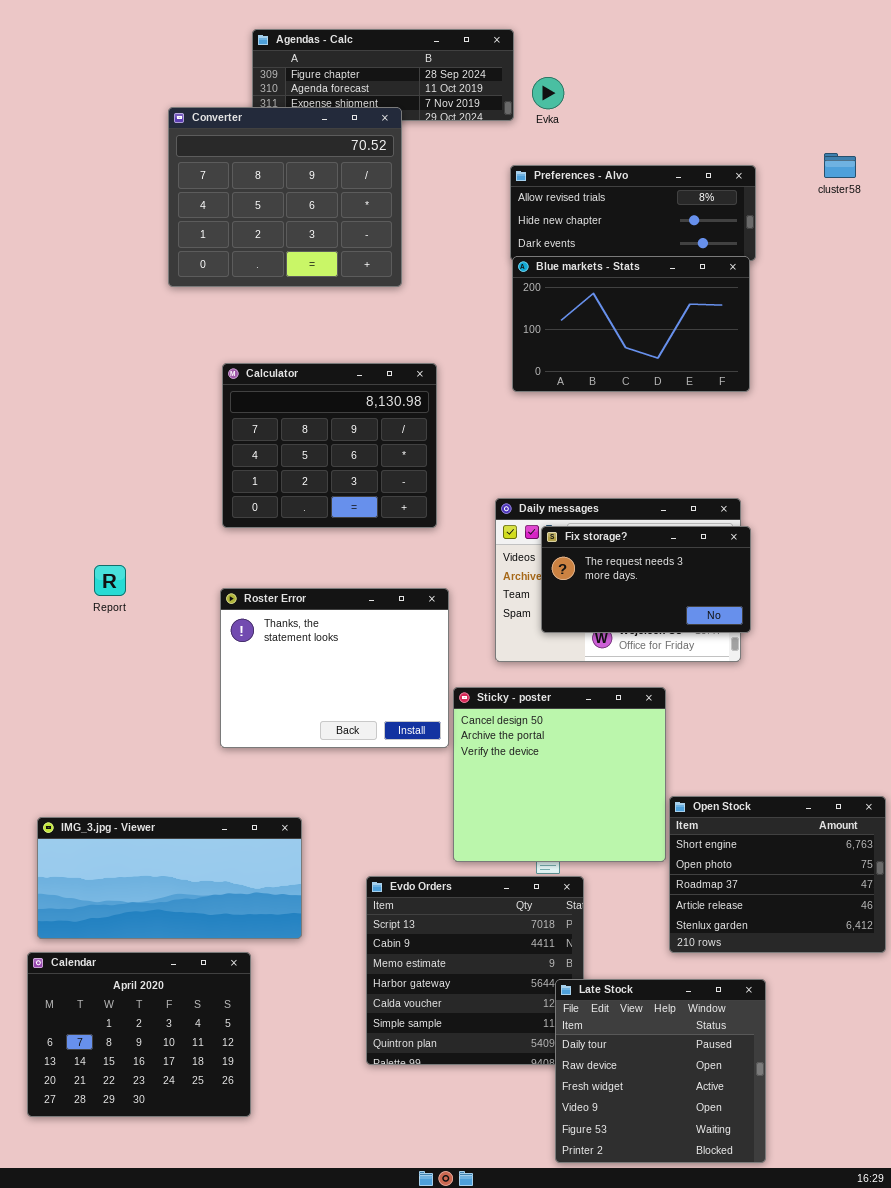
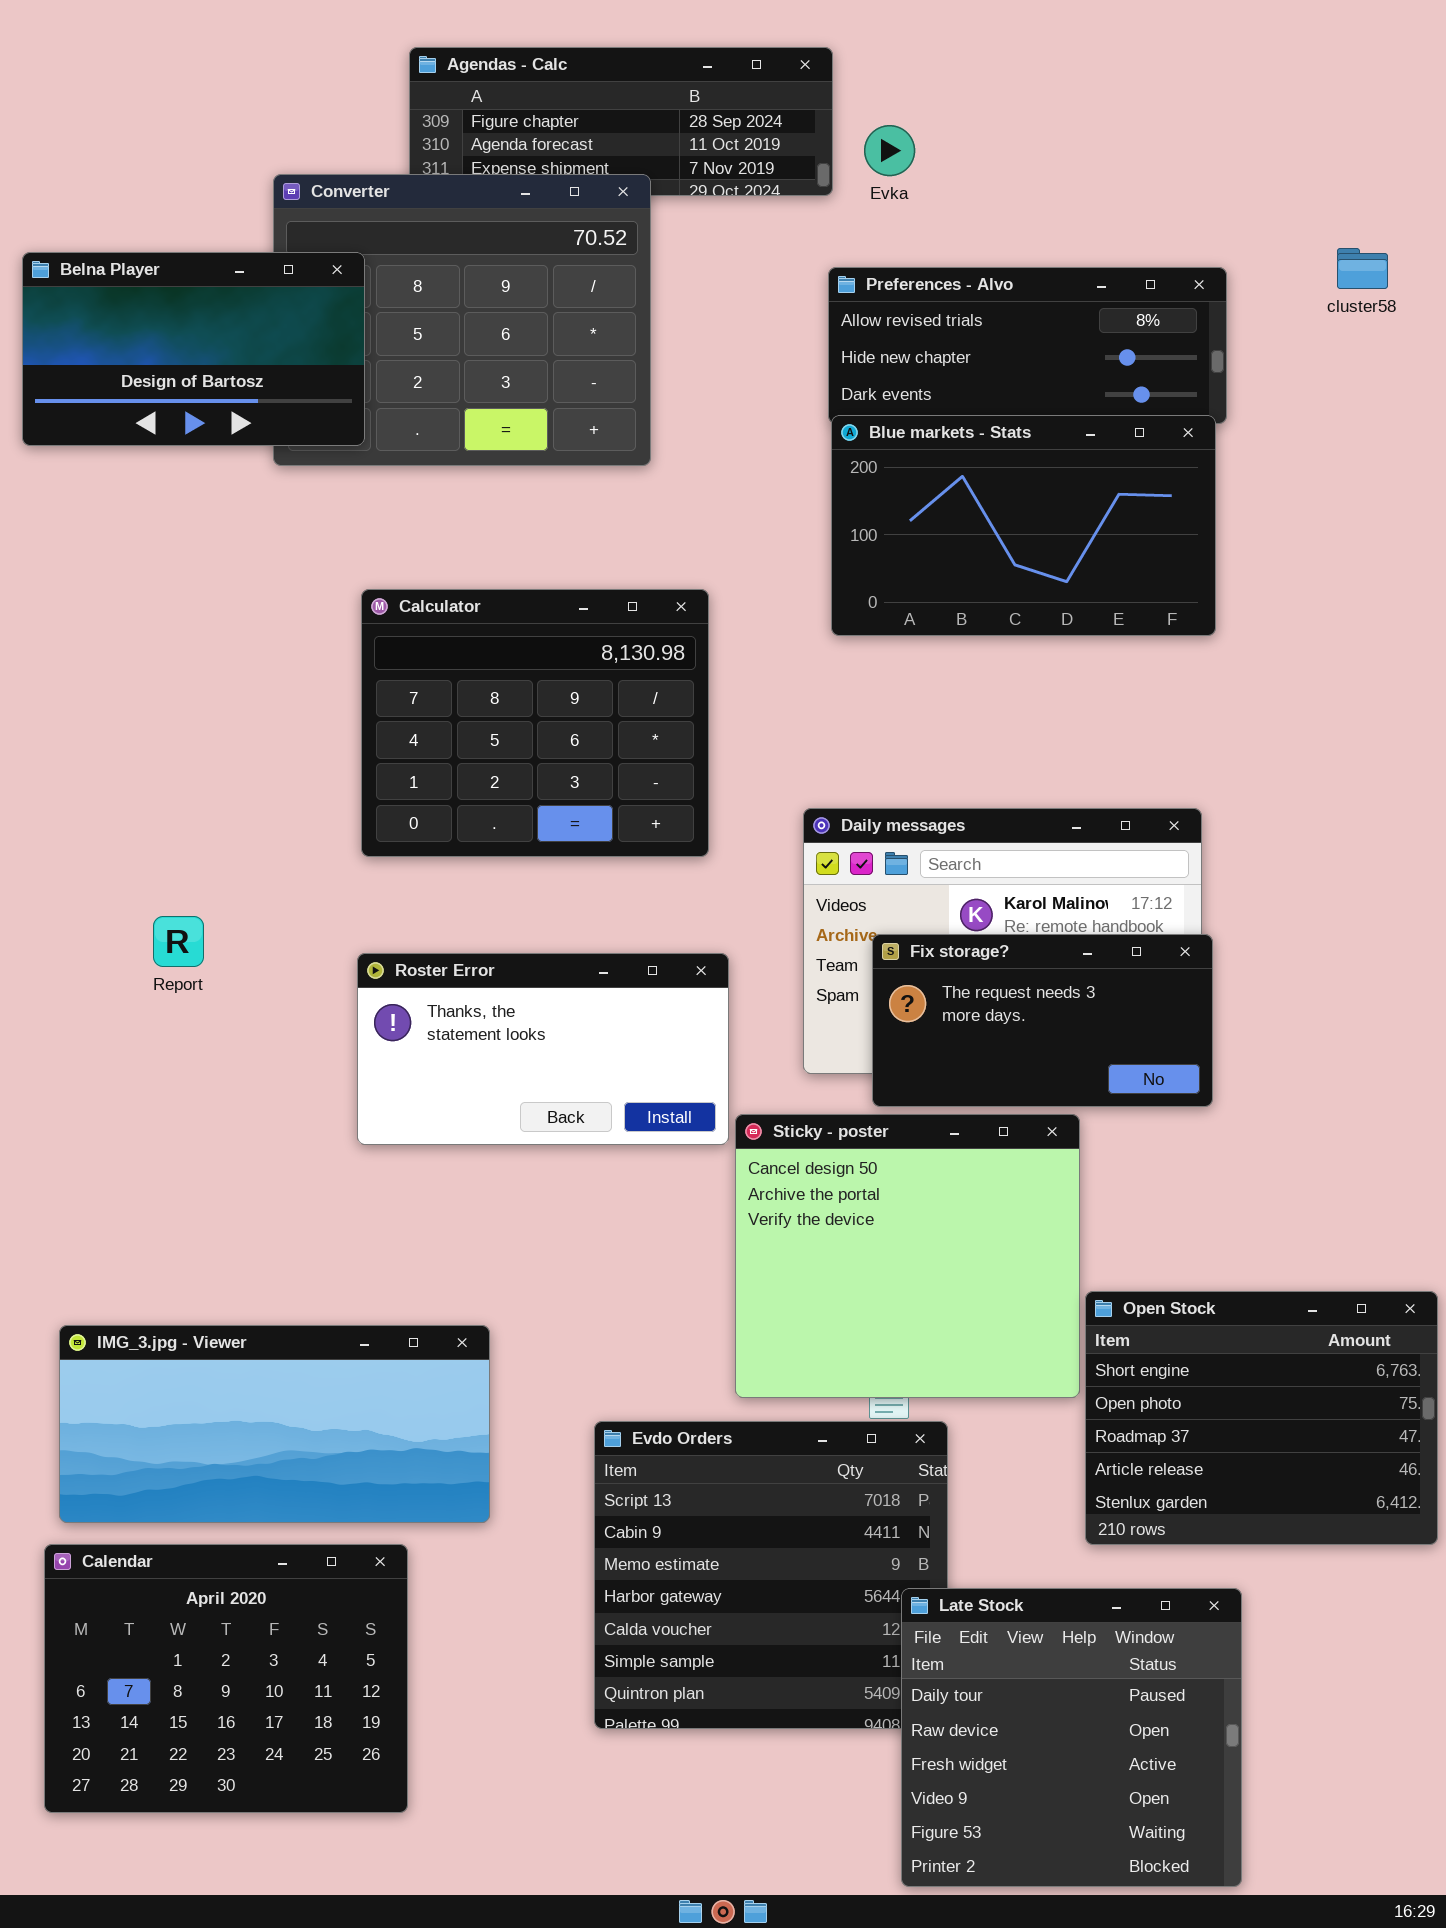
Belna Player: none -> [22,252,365,446], opened
Fix storage?: [541,526,751,633] -> [872,934,1213,1107], moved
Roster Error: [220,588,449,748] -> [357,953,729,1145], resized

